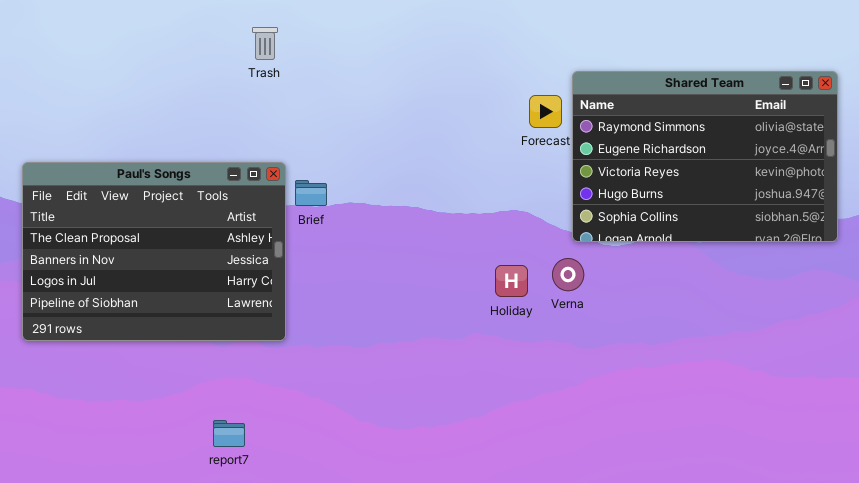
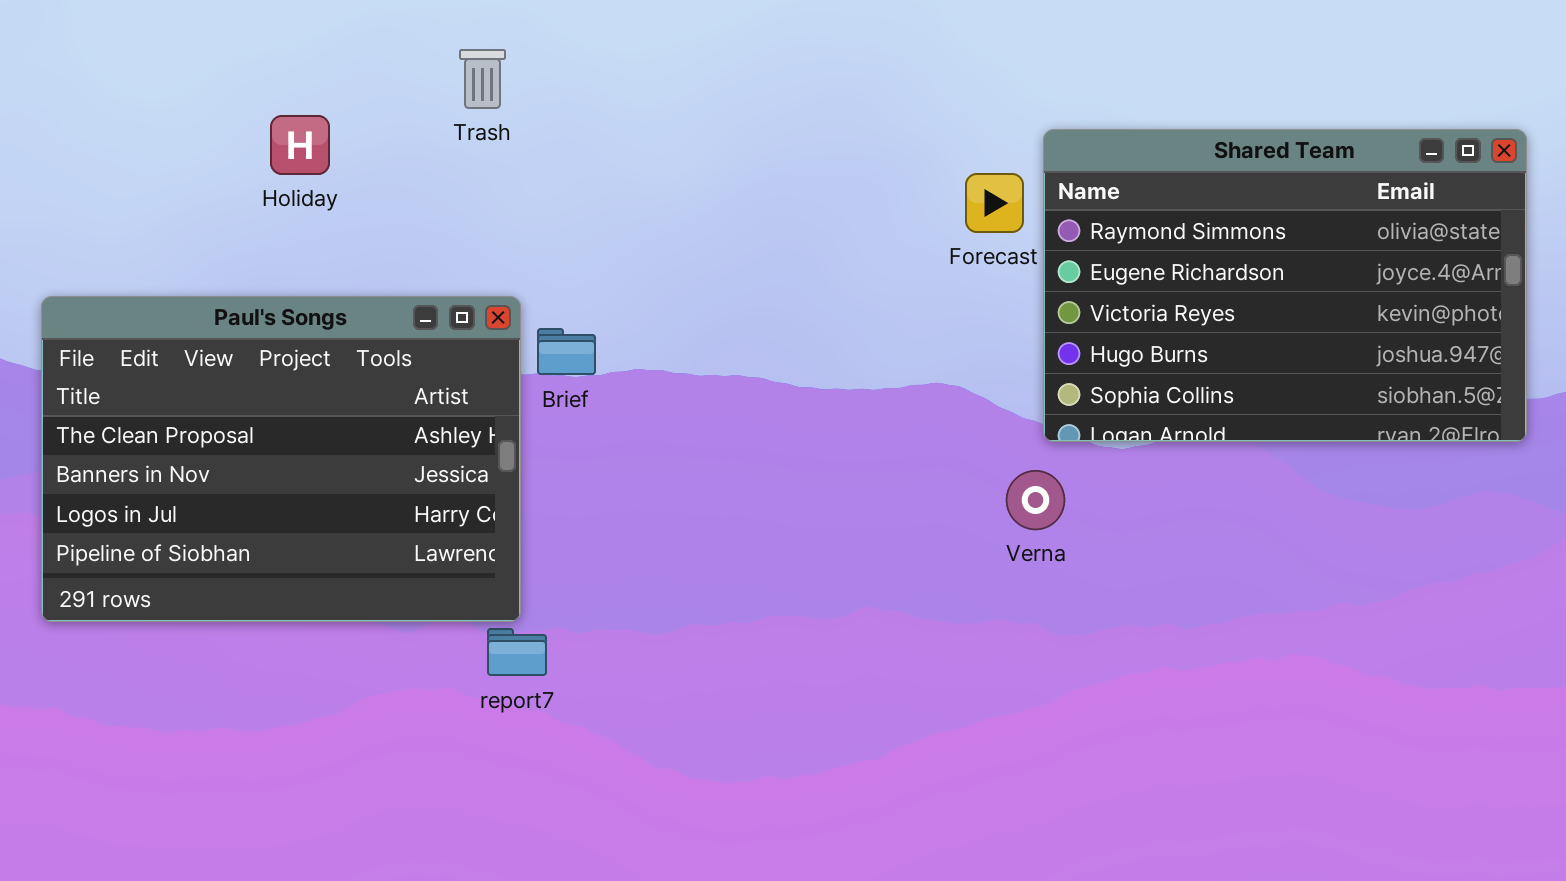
Holiday: [495,265,528,297] -> [270,115,330,175], moved
report7: [213,420,245,447] -> [487,628,547,676], moved

